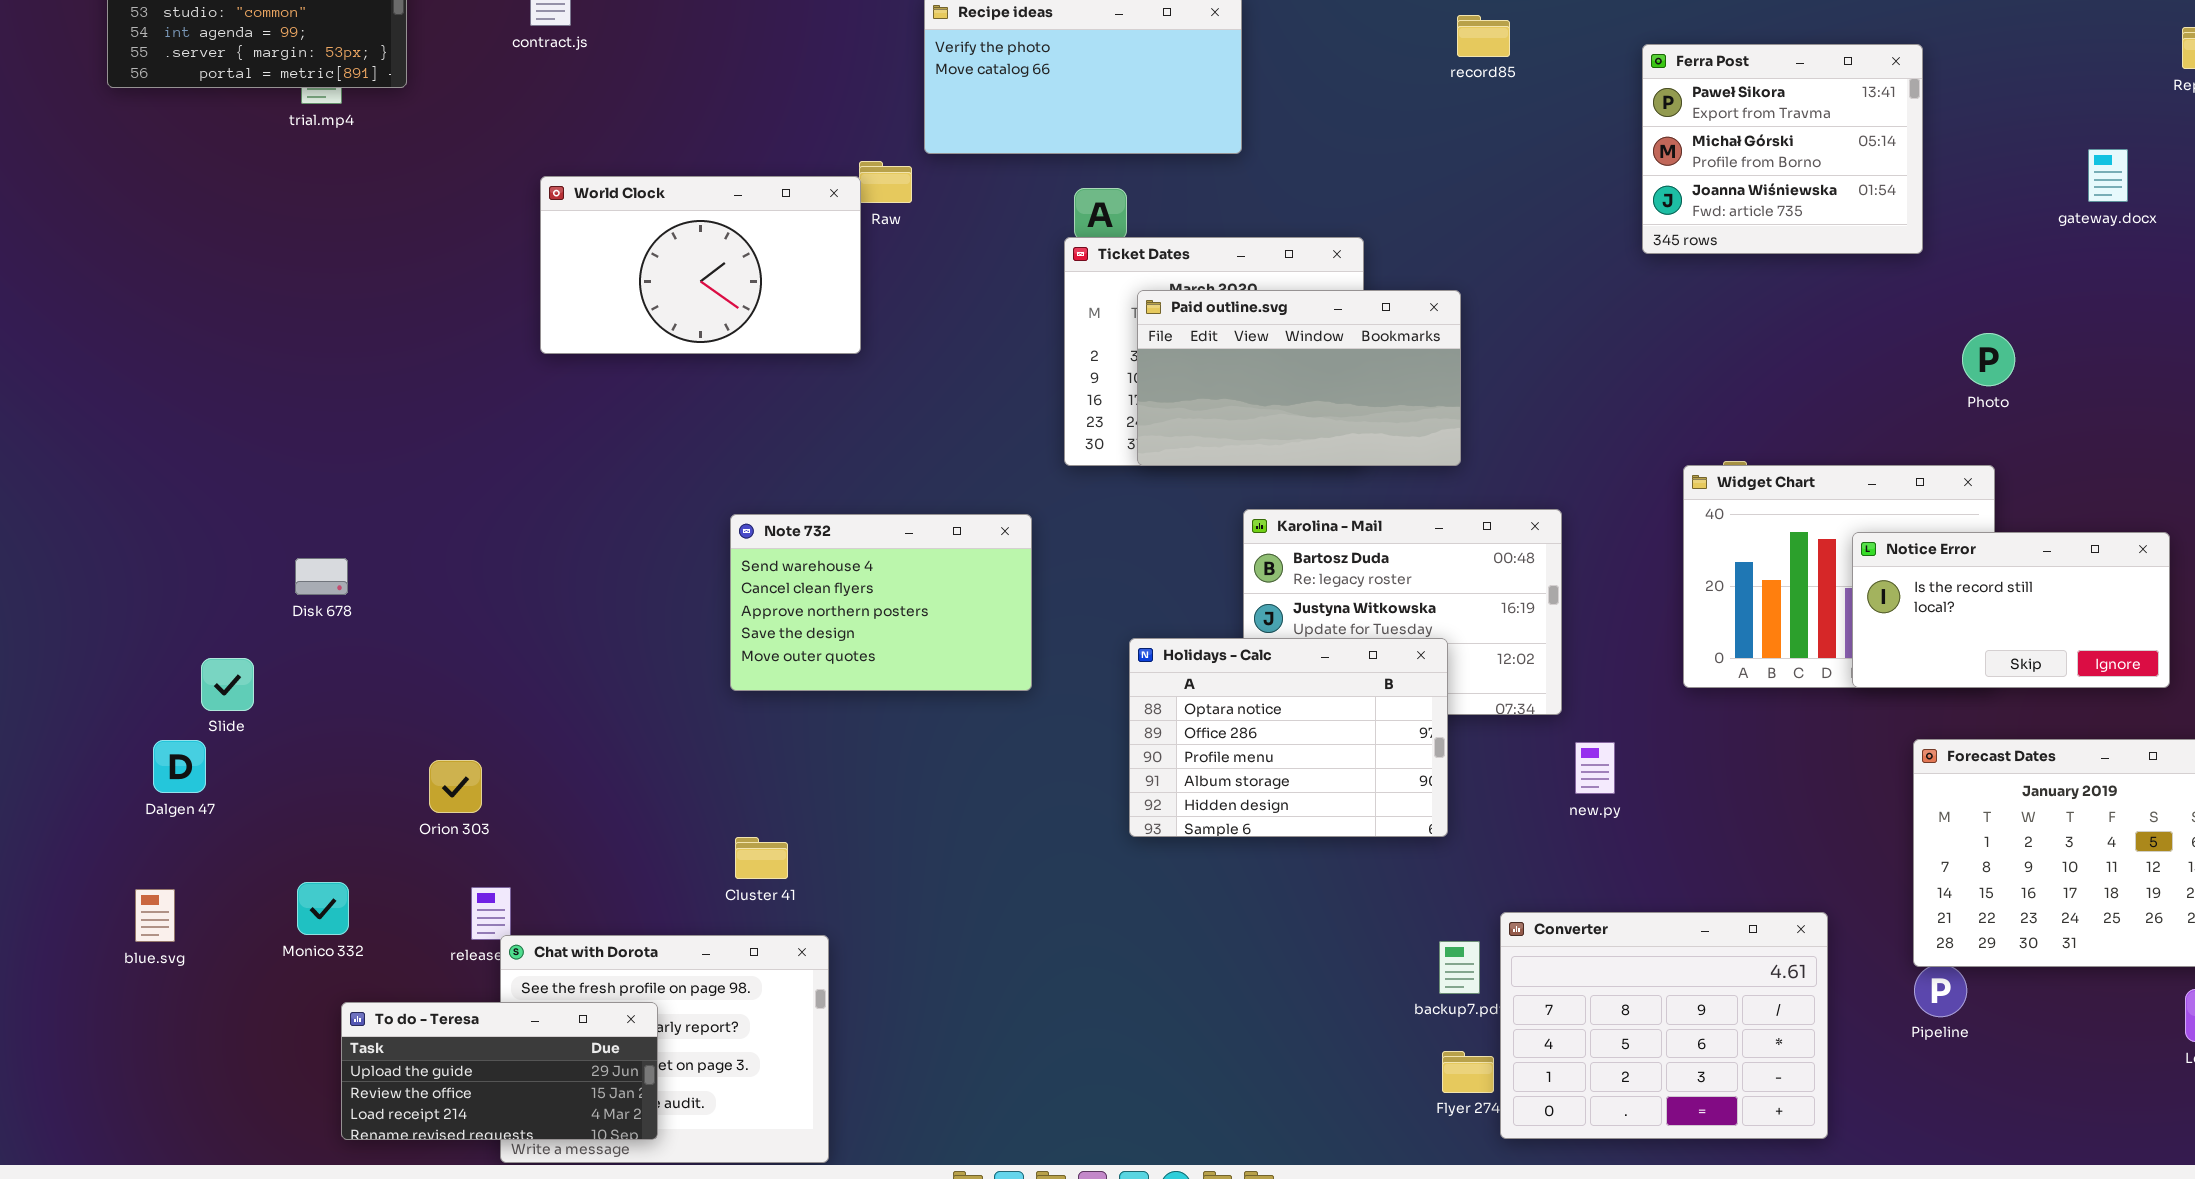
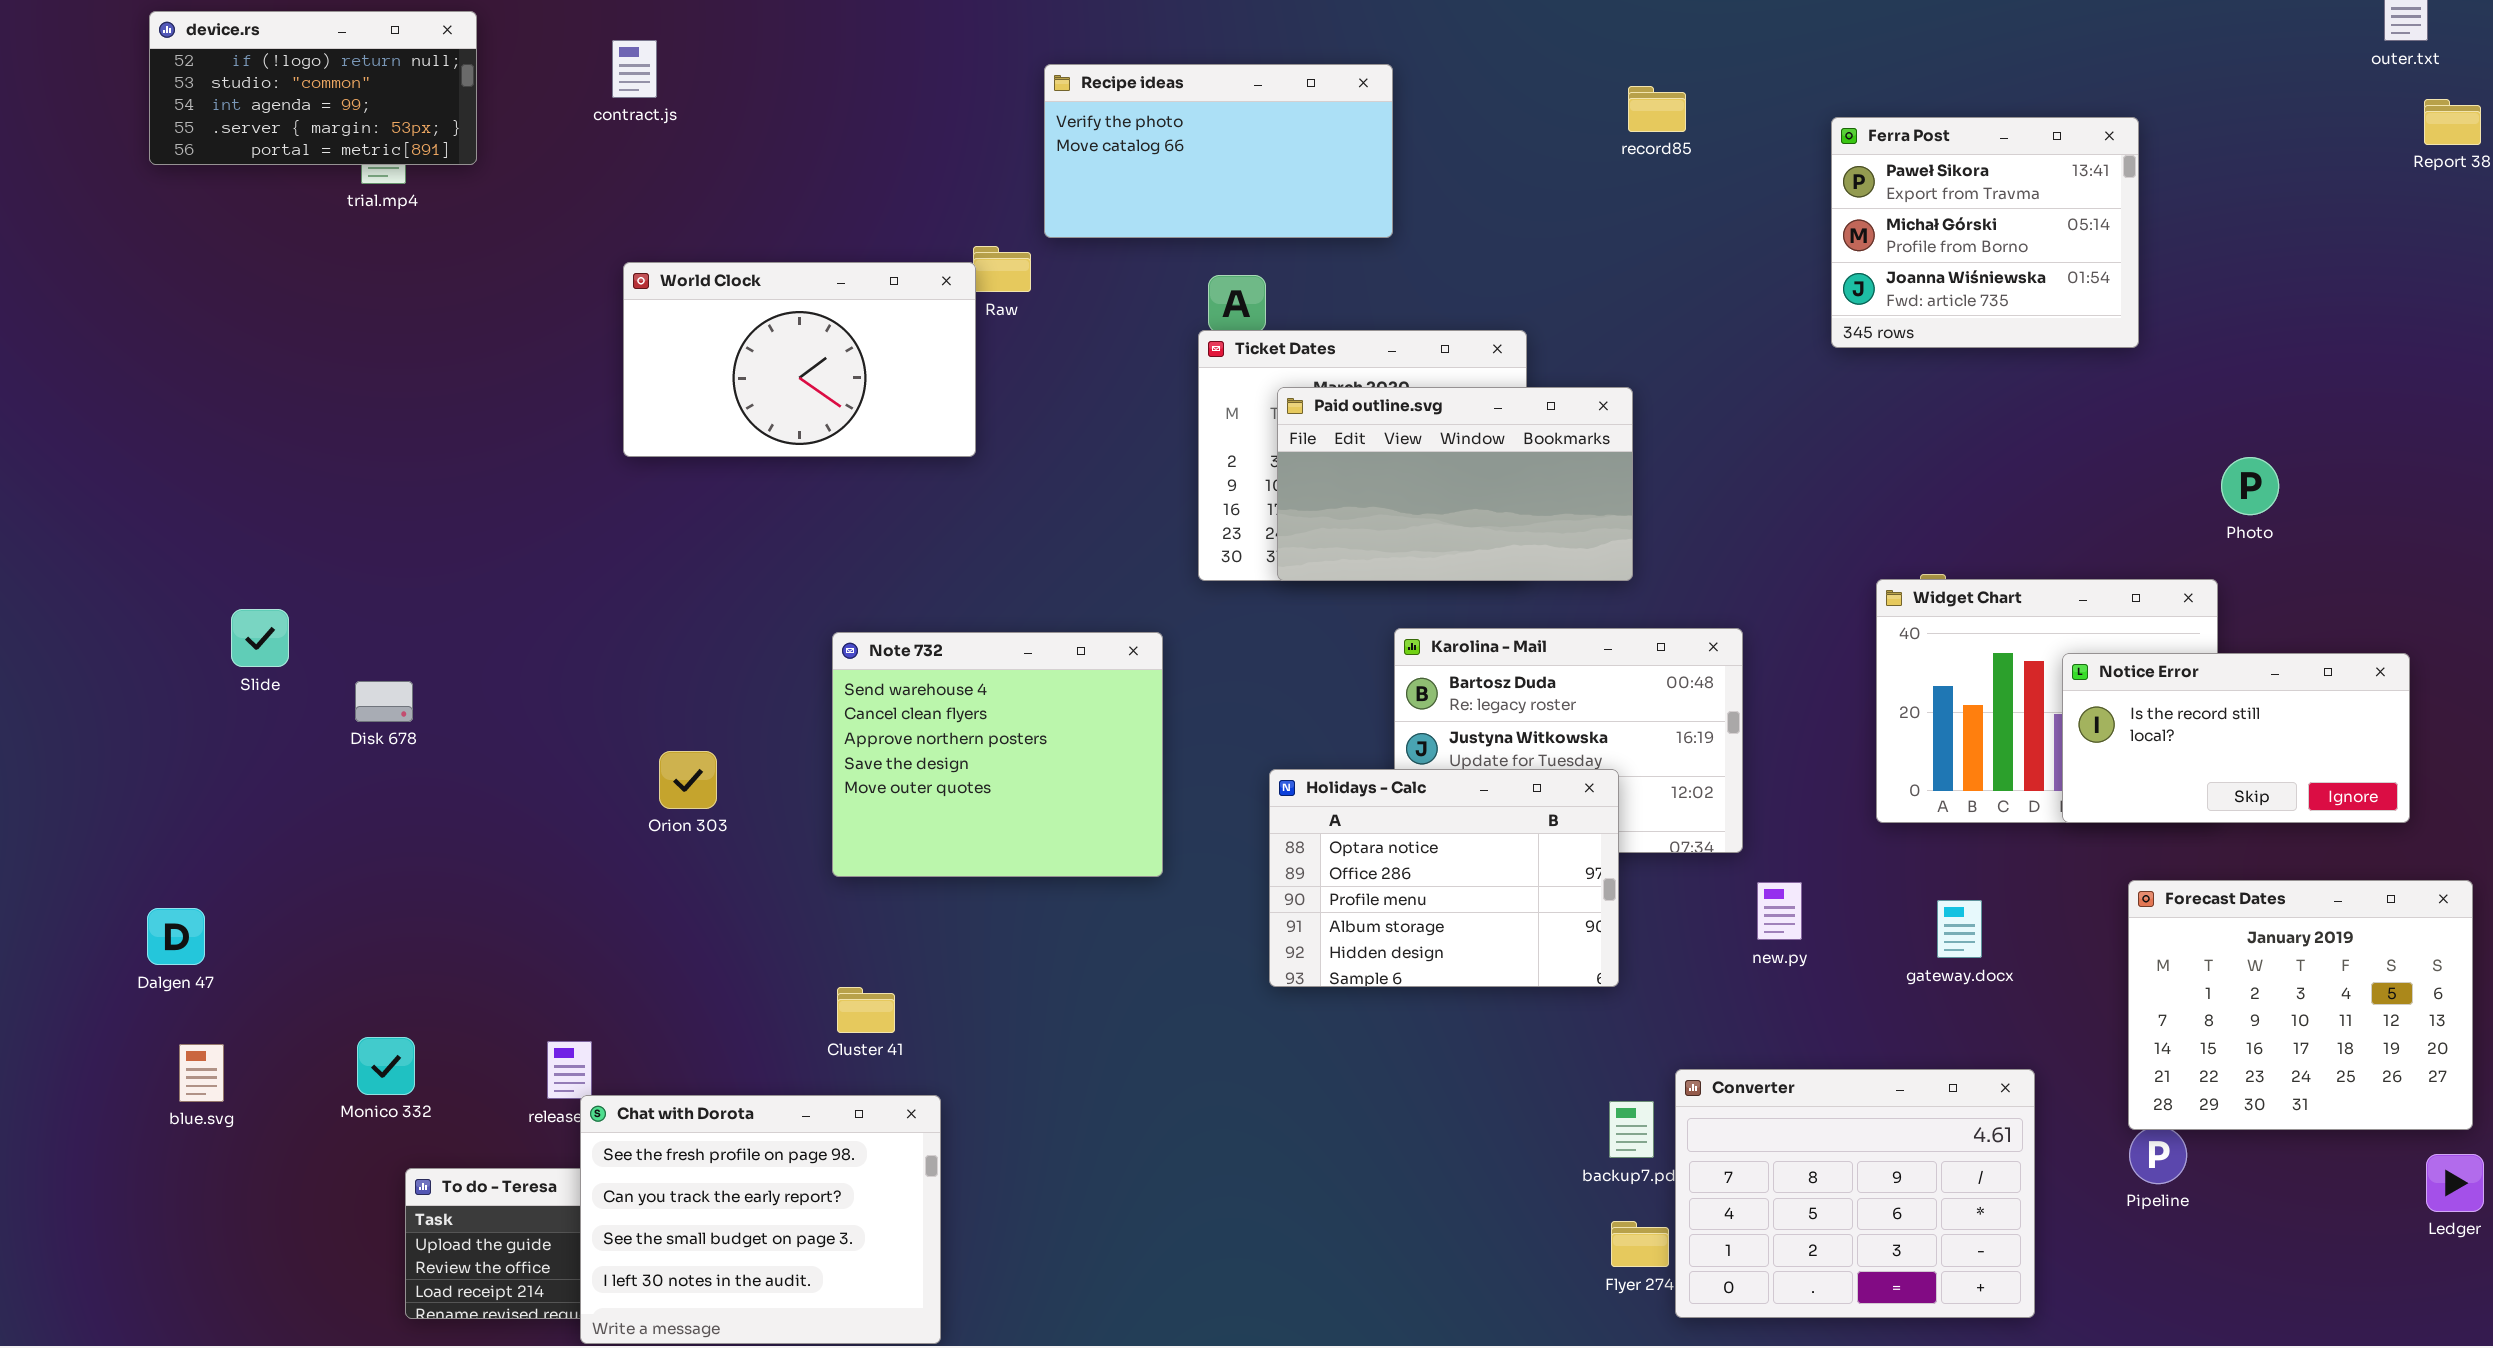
gateway.docx: [2088,149,2128,202] -> [1937,900,1982,958], moved
Photo: [1962,333,2015,386] -> [2221,457,2279,515], moved
Note 732: [730,514,1032,691] -> [832,632,1163,877], resized
Slide: [201,658,254,711] -> [231,609,289,667], moved
Dalgen 47: [153,740,206,793] -> [147,908,205,965], moved
Orion 303: [429,760,482,813] -> [659,751,717,809], moved
Chat with Dorota: [500,935,829,1163] -> [580,1095,941,1344], raised

